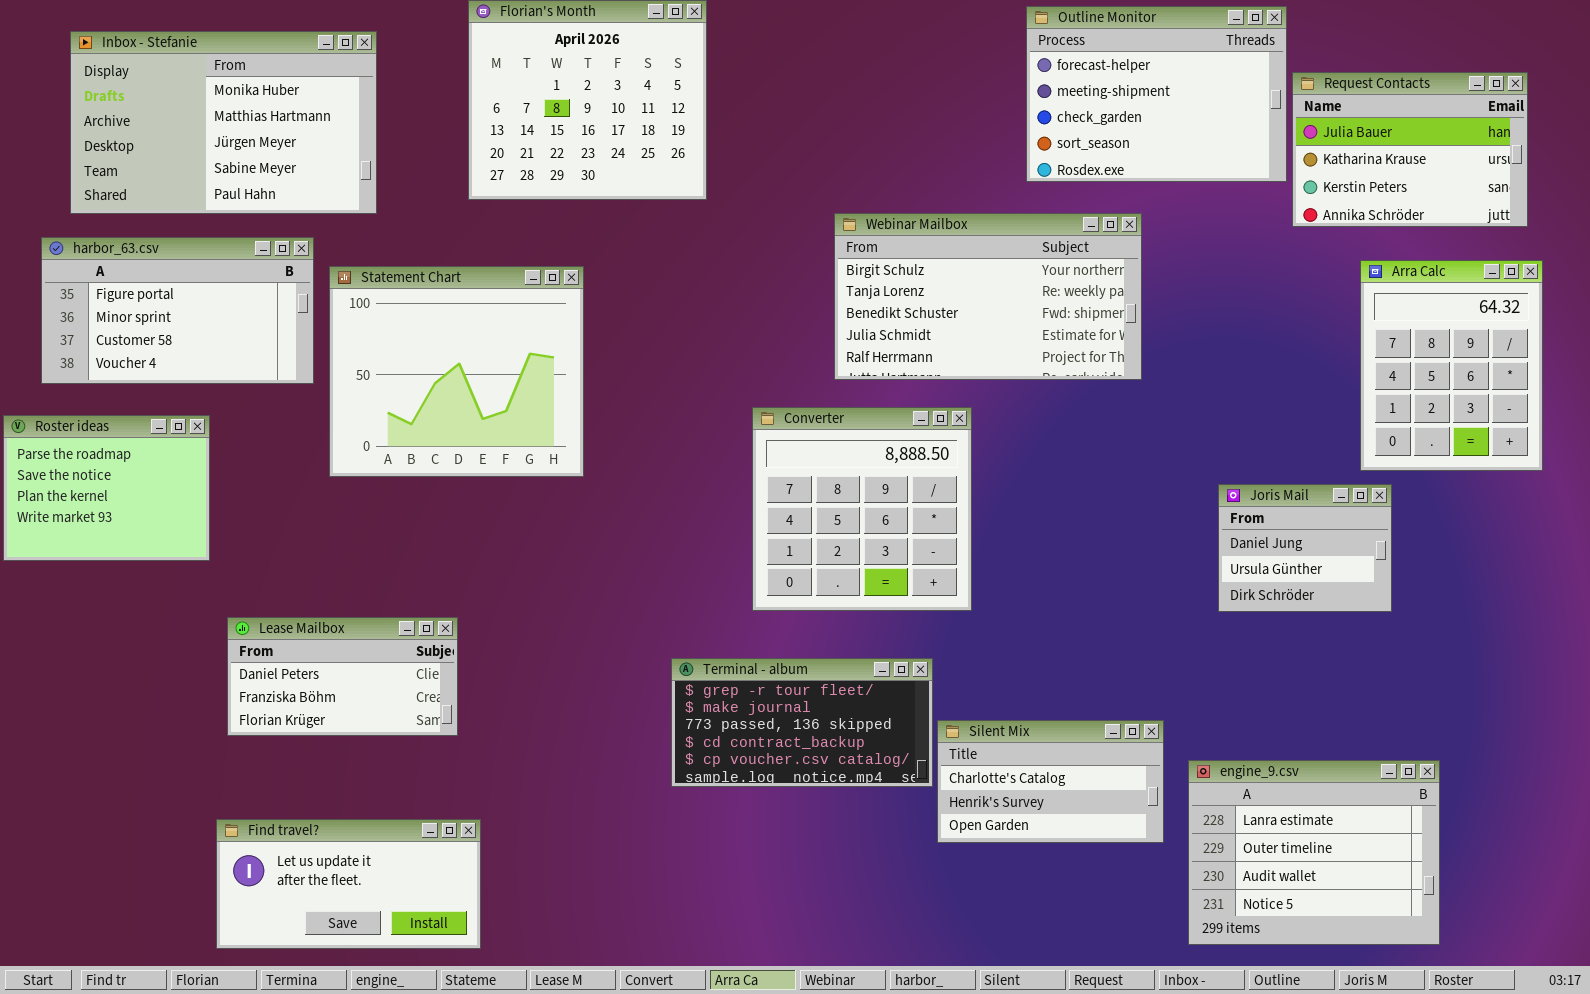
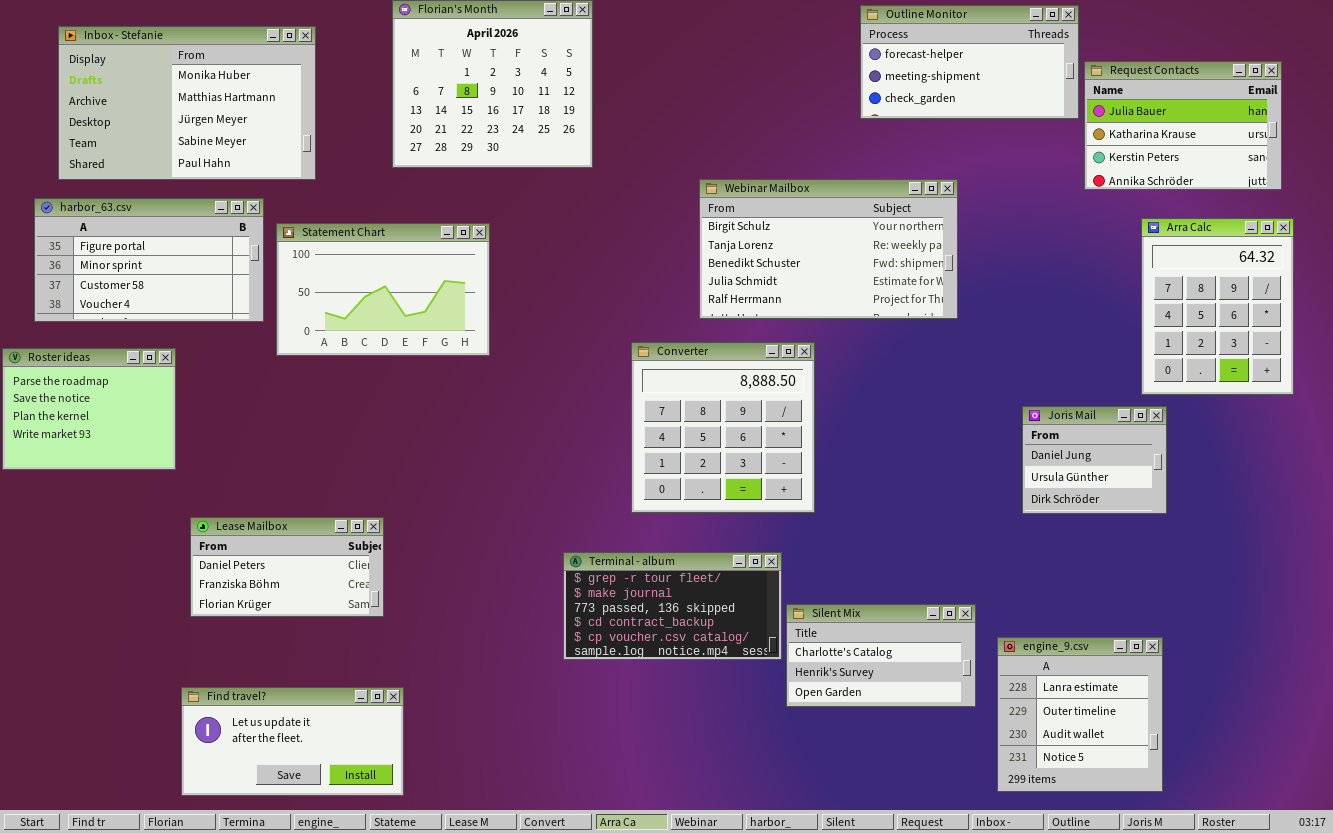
Outline Monitor: [1026,6,1287,182] -> [860,5,1079,119], resized
Statement Chart: [329,266,584,477] -> [276,223,490,356], resized
engine_9.csv: [1188,760,1440,945] -> [997,637,1163,792], resized

